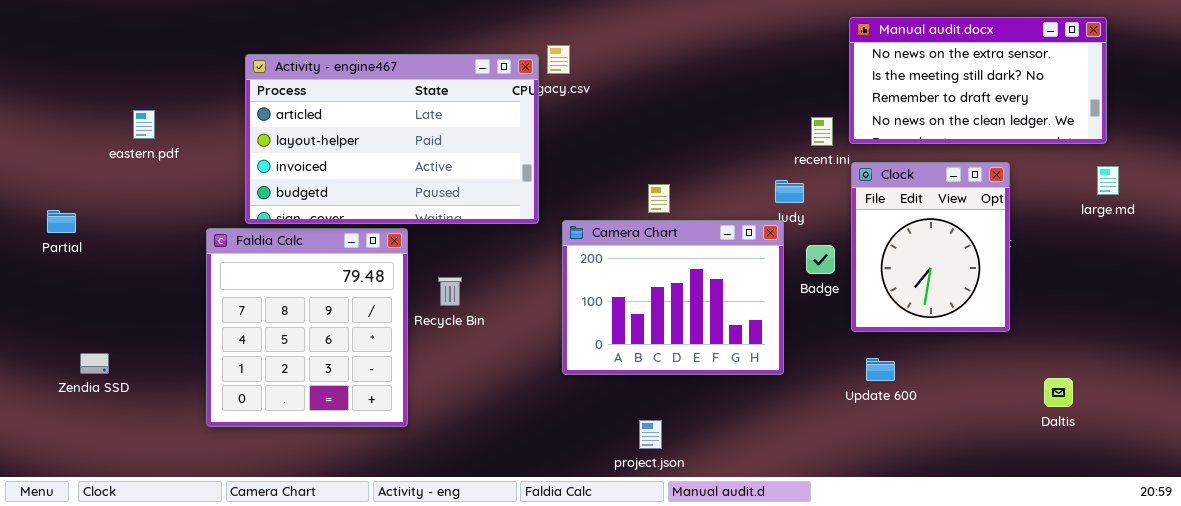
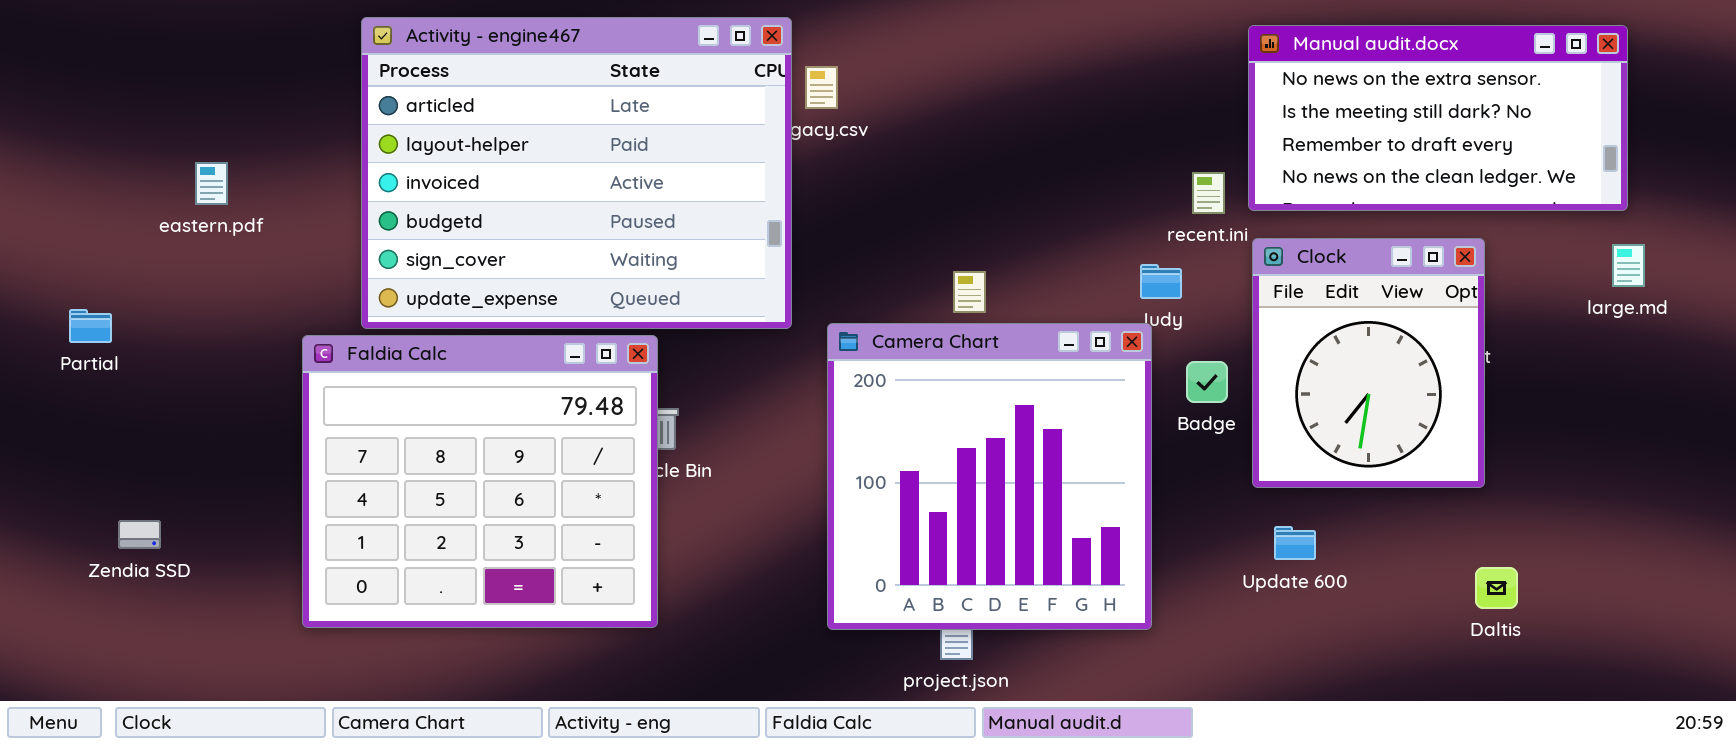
Activity - engine467: [245,54,539,224] -> [361,17,792,329], resized
Camera Chart: [562,220,784,375] -> [827,323,1152,630], resized
Faldia Calc: [206,228,408,427] -> [302,335,658,628], resized
Daltis: [1044,378,1073,407] -> [1475,567,1518,609], moved

